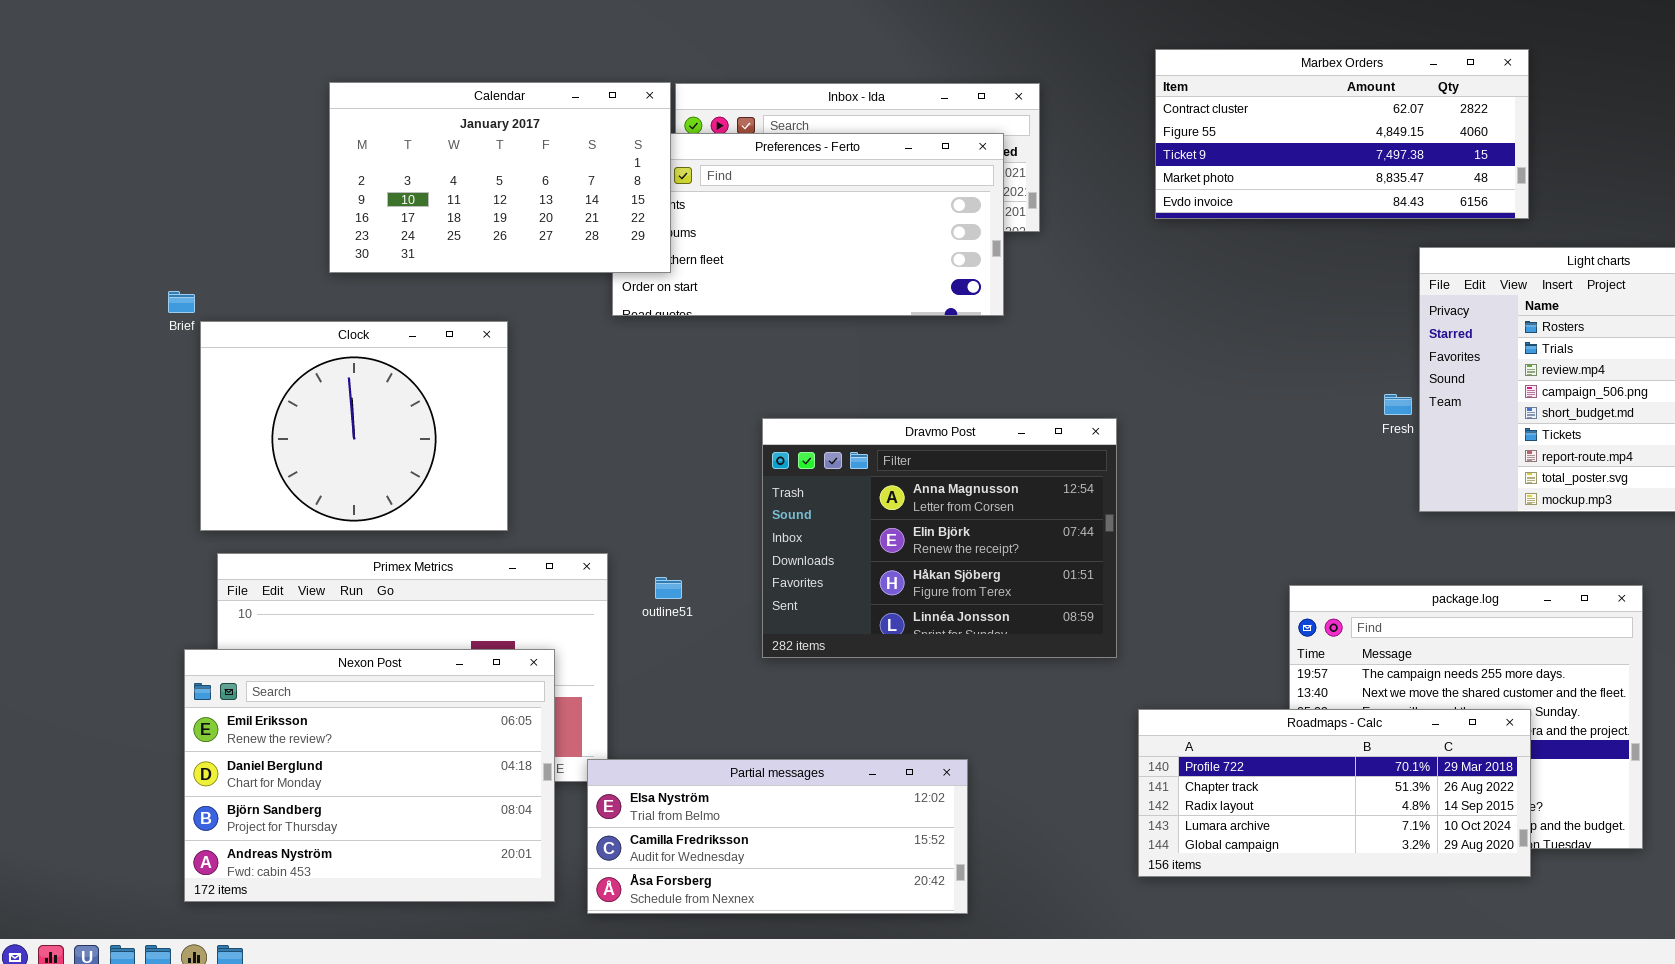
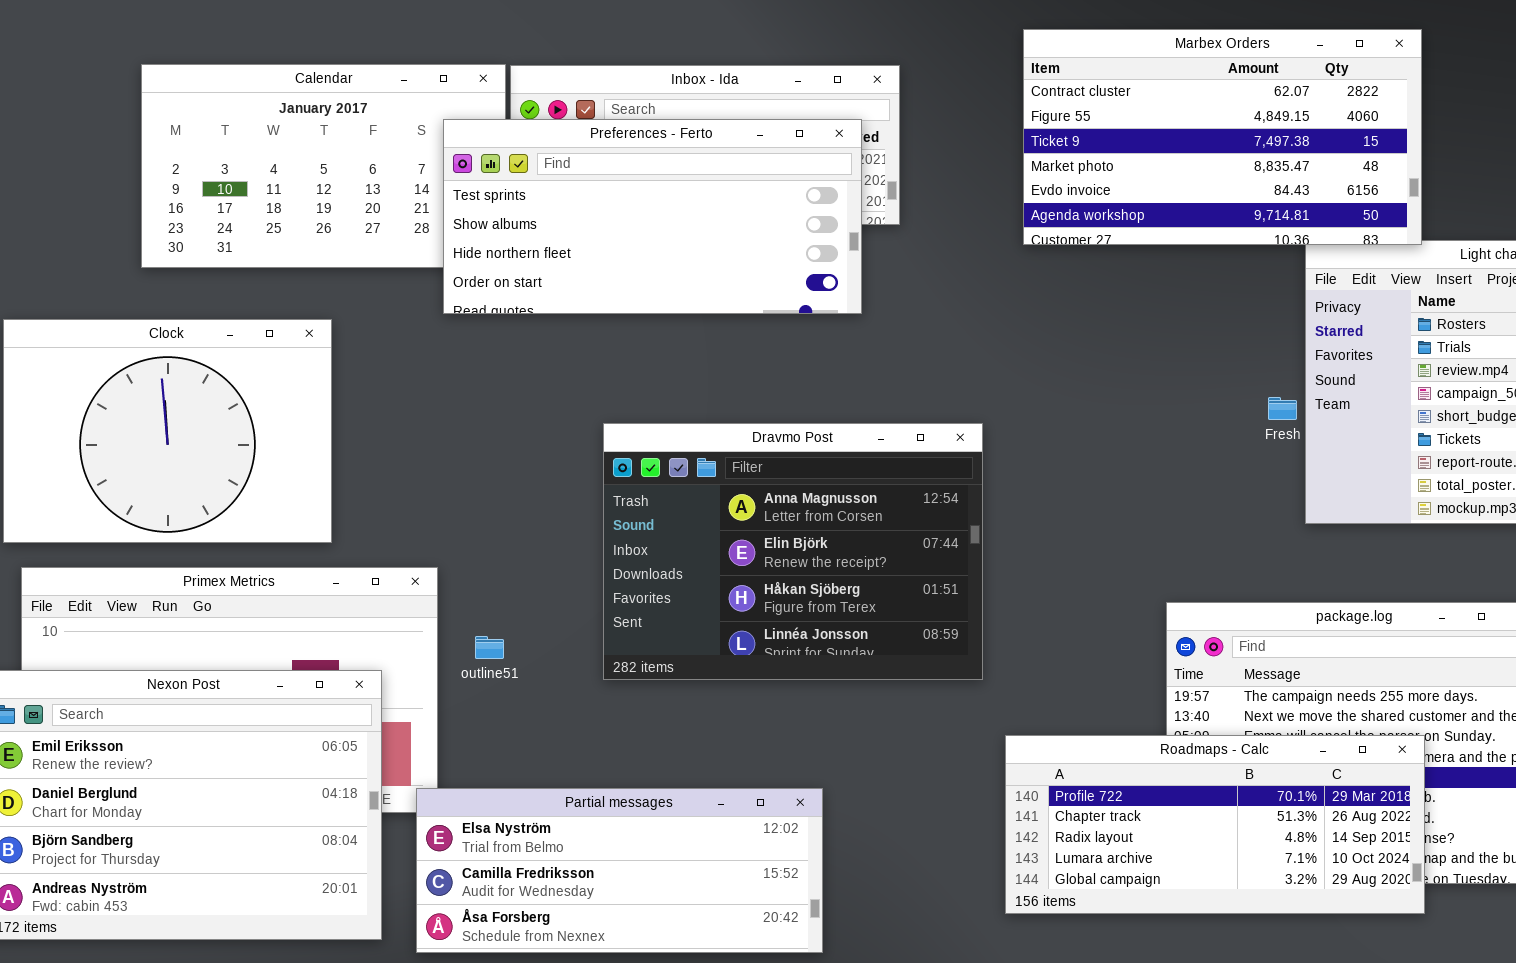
Marbex Orders: [1155,49,1529,219] -> [1023,29,1422,245], resized
Preferences - Ferto: [612,133,1004,316] -> [443,119,862,314], raised
outline51: [655,577,682,599] -> [475,636,504,659], moved

